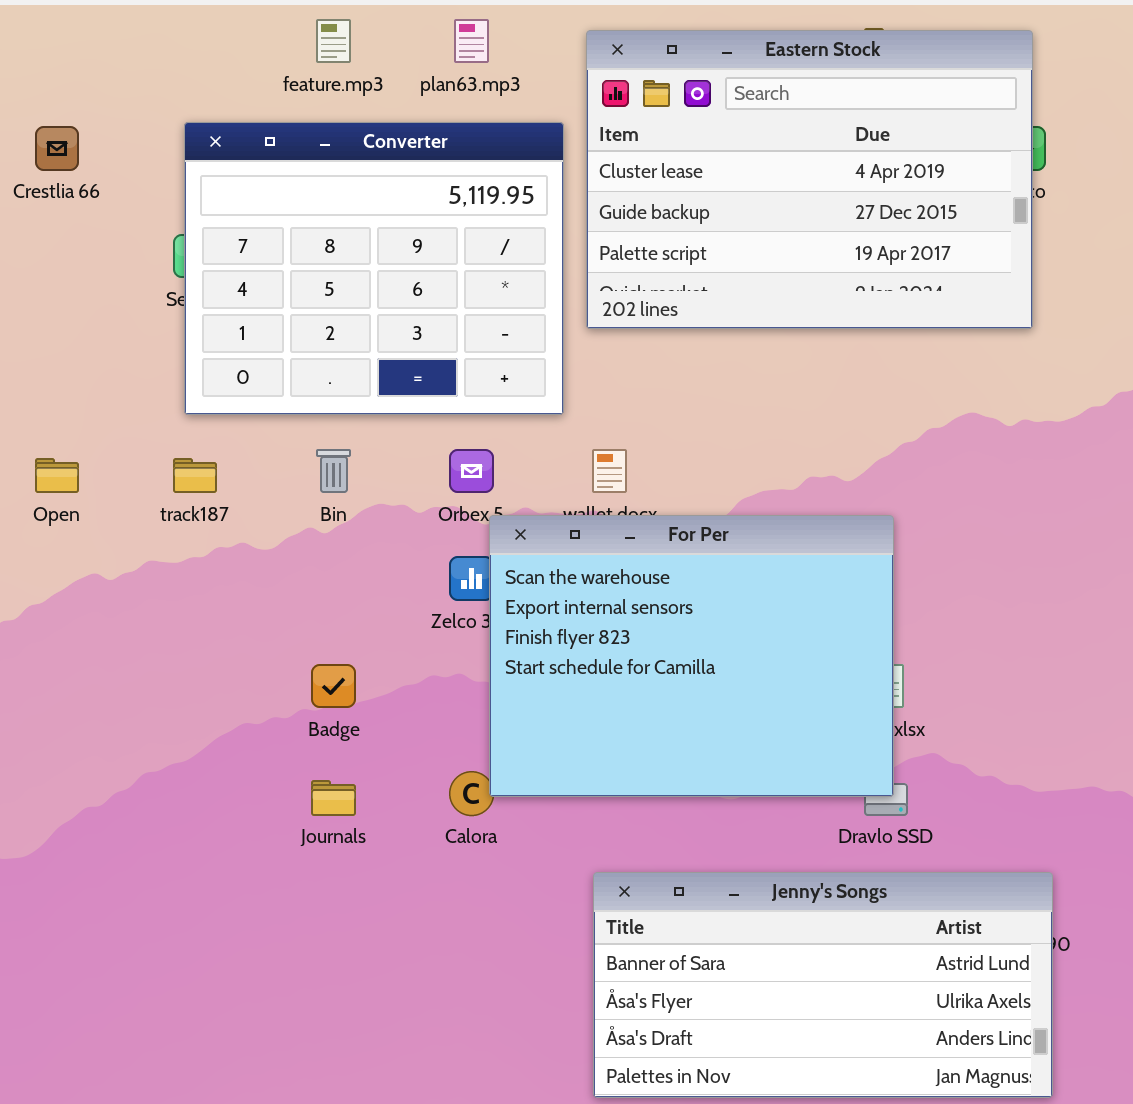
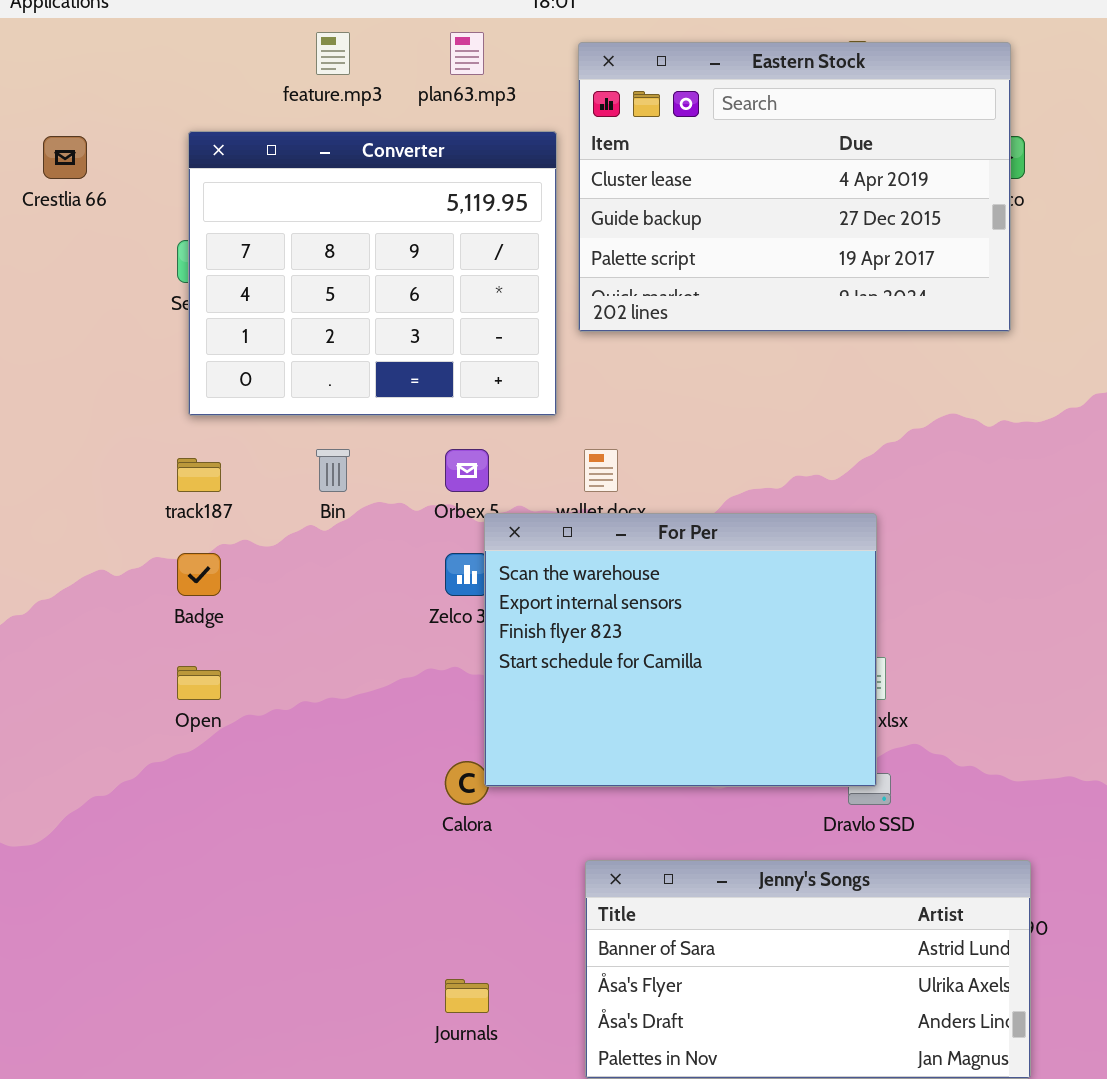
Open: [35,458,79,493] -> [177,666,221,700], moved
Badge: [311,664,356,708] -> [177,553,221,596], moved
Journals: [311,780,356,816] -> [445,979,489,1013], moved

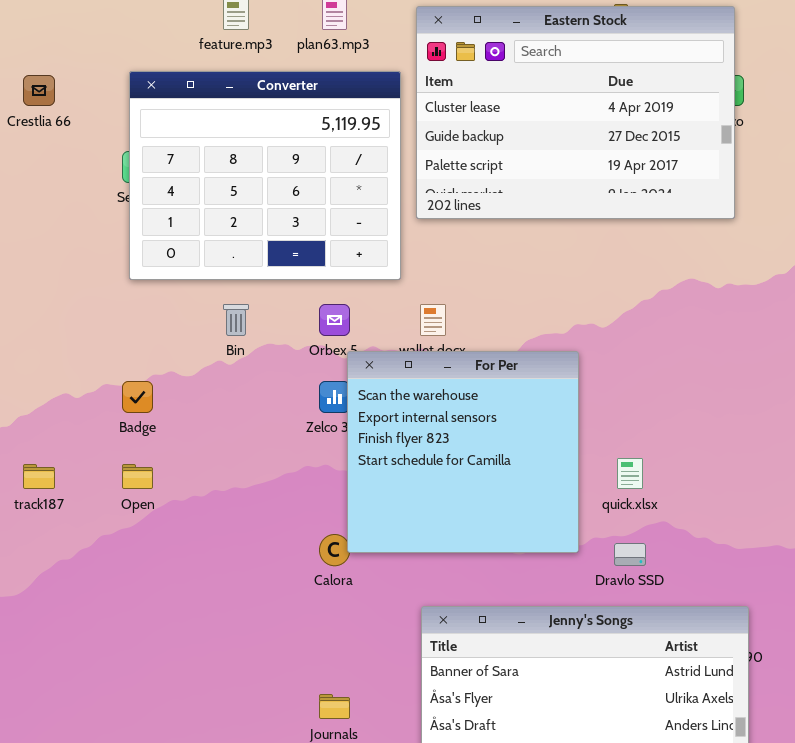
track187: [177,458,221,492] -> [23,464,55,489], moved
For Per: [484,513,877,787] -> [347,351,579,553], resized

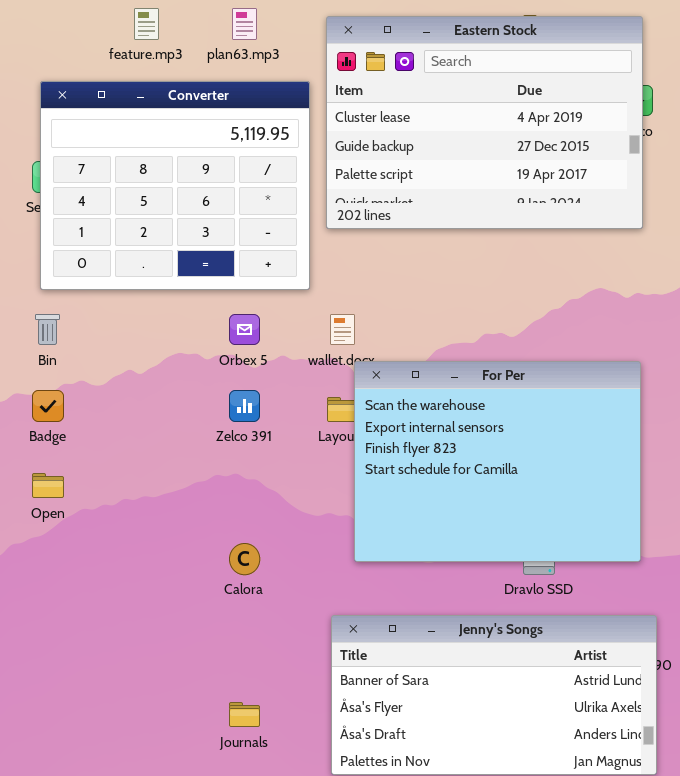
Bin: [223,304,249,336] -> [35,314,60,345], moved
For Per: [347,351,579,553] -> [354,361,641,562], moved, resized

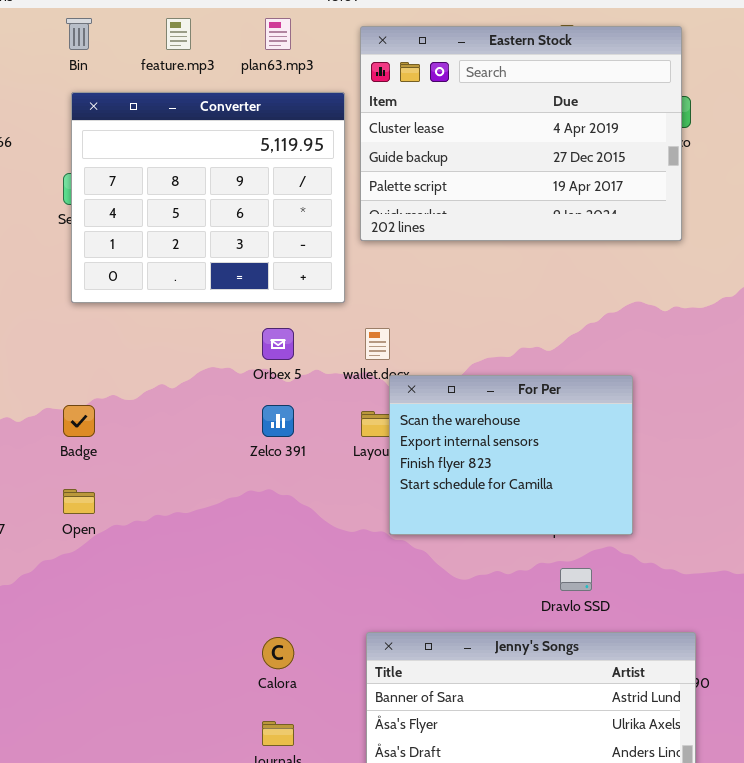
Bin: [35,314,60,345] -> [66,18,92,50], moved
For Per: [354,361,641,562] -> [389,375,633,535], resized
Calora: [229,543,260,575] -> [262,637,294,669], moved

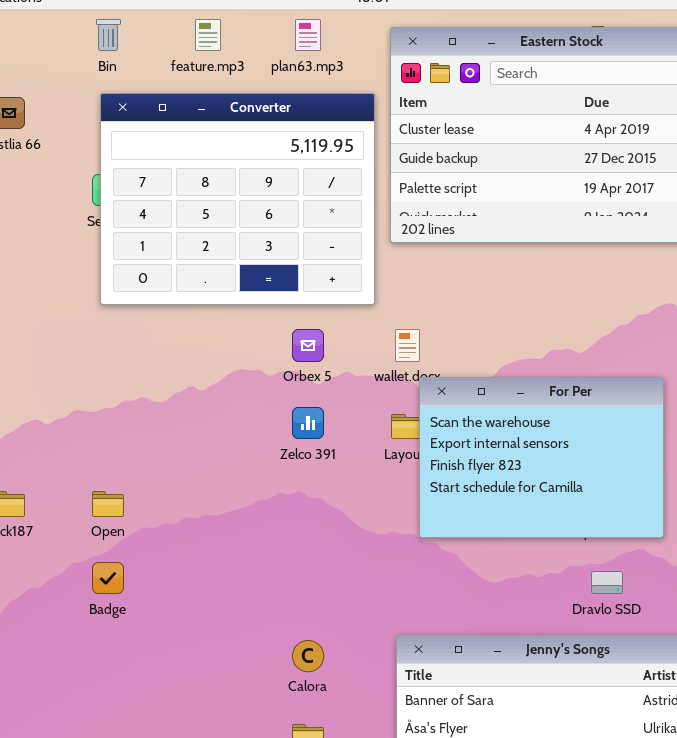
Badge: [63,405,95,437] -> [92,562,124,594], moved

